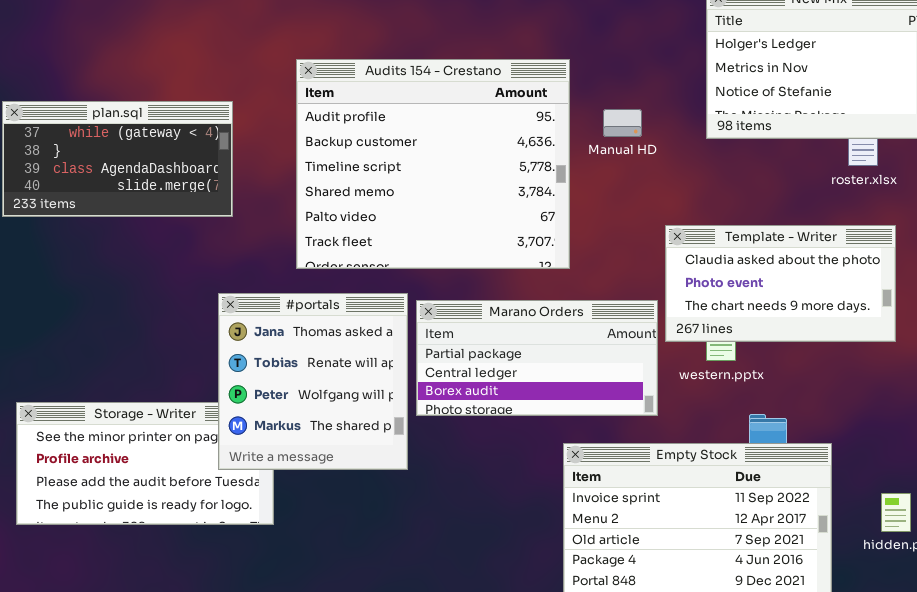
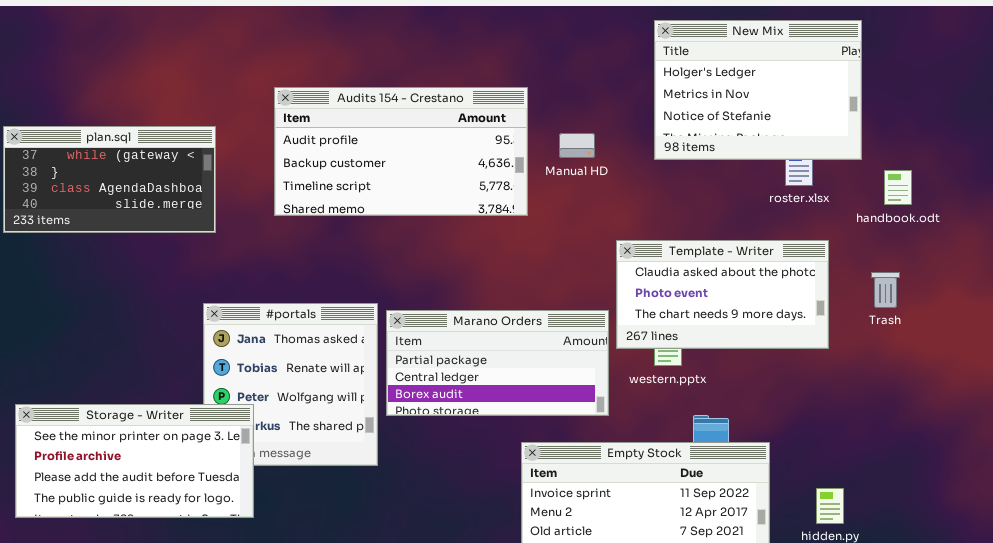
Audits 154 - Crestano: [296,59,570,269] -> [274,87,528,216], resized
Storage - Writer: [16,402,274,525] -> [15,404,254,518], raised

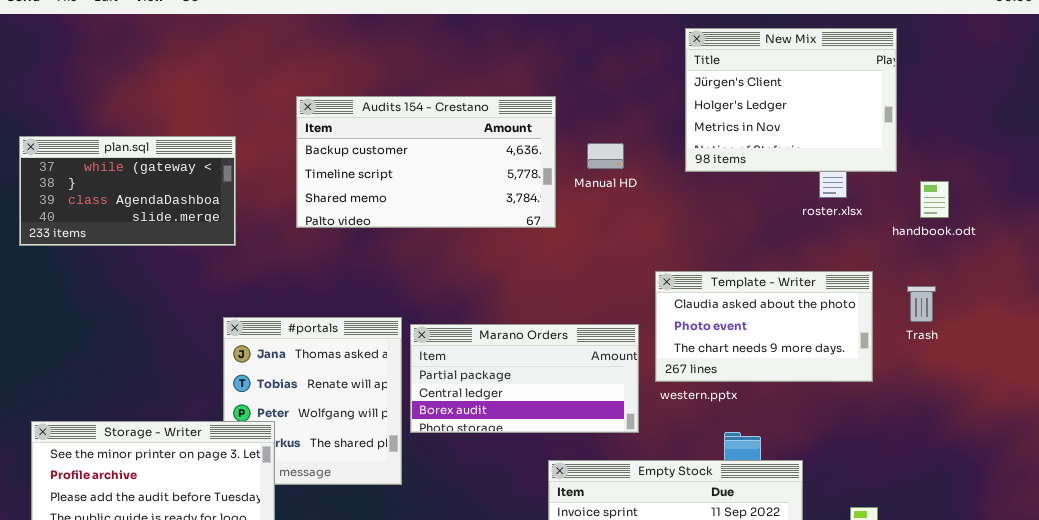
New Mix: [654,20,862,160] -> [685,28,897,172], scrolled up 1 row
Audits 154 - Crestano: [274,87,528,216] -> [296,96,556,228], scrolled down 1 row
Template - Writer: [616,240,829,349] -> [655,271,873,382], moved

